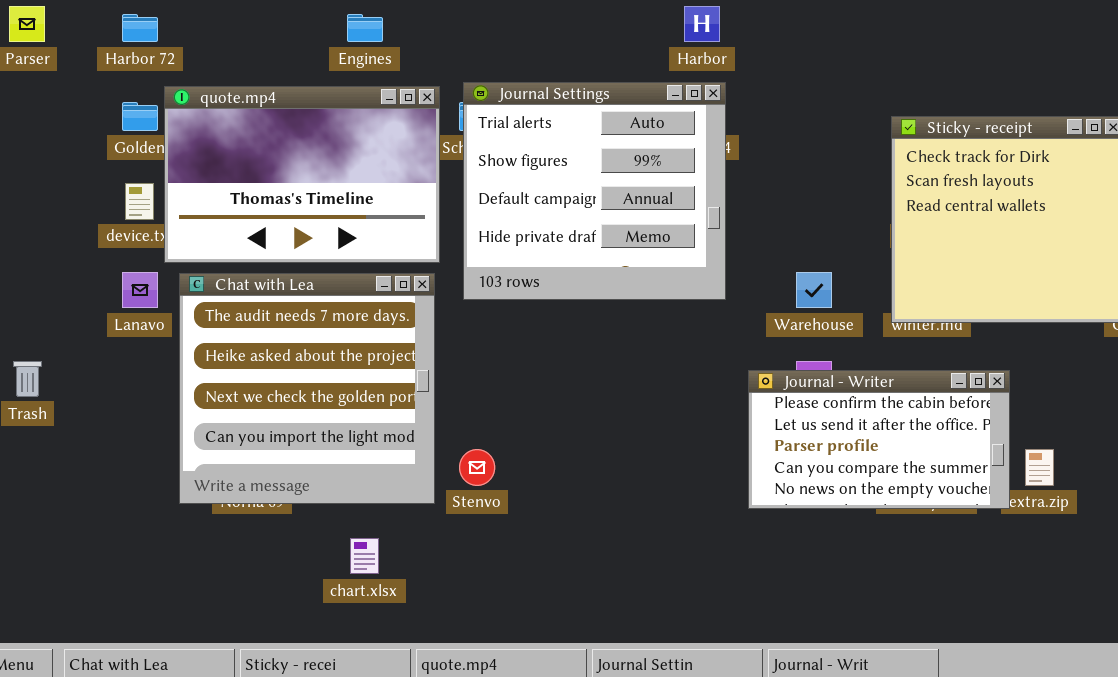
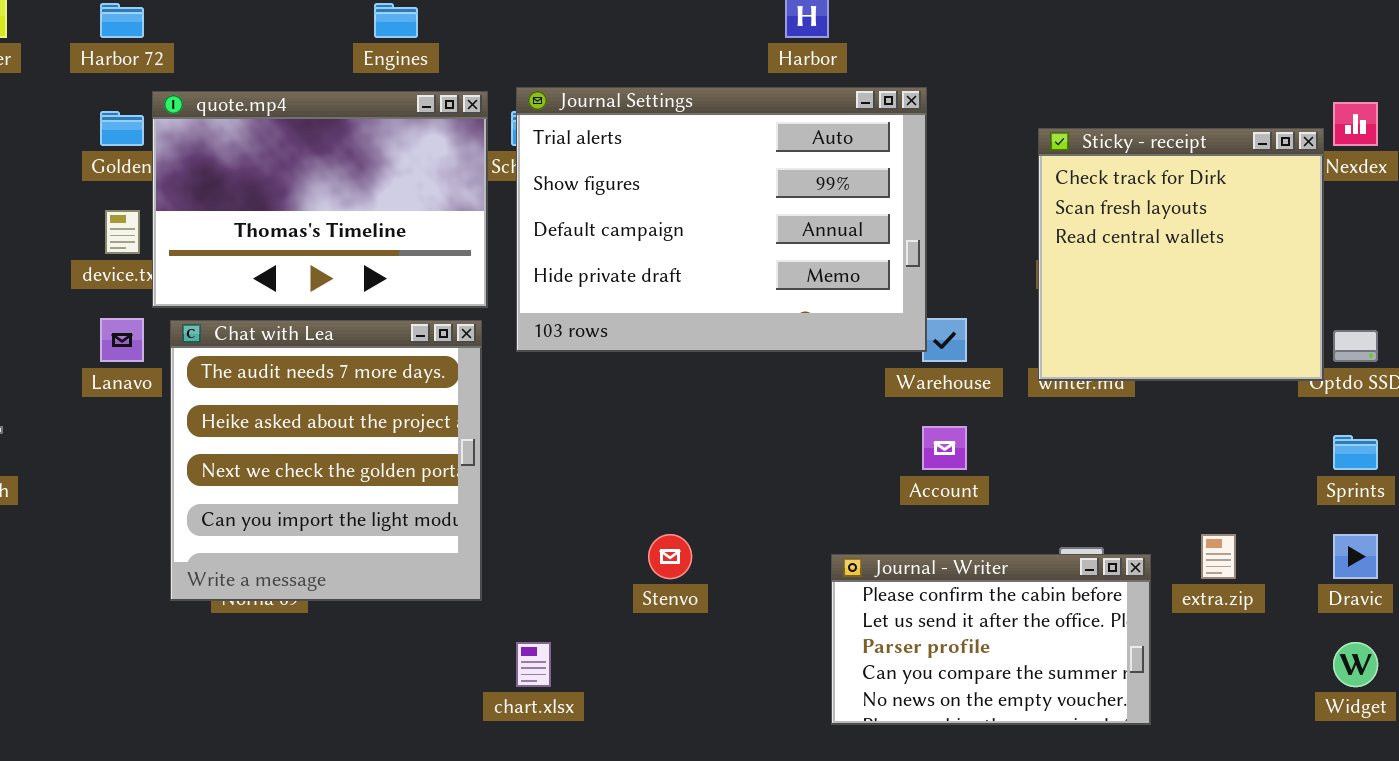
Journal Settings: [463,82,726,300] -> [516,87,927,352], resized
Journal - Writer: [748,370,1010,509] -> [831,554,1151,725], moved
Stenvo: [459,449,495,486] -> [648,534,692,579], moved
chart.xlsx: [350,538,379,574] -> [516,642,551,687], moved

